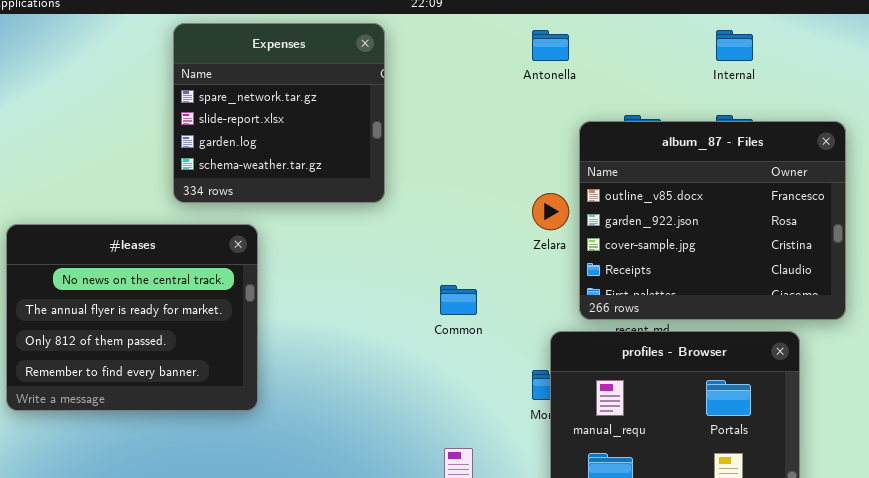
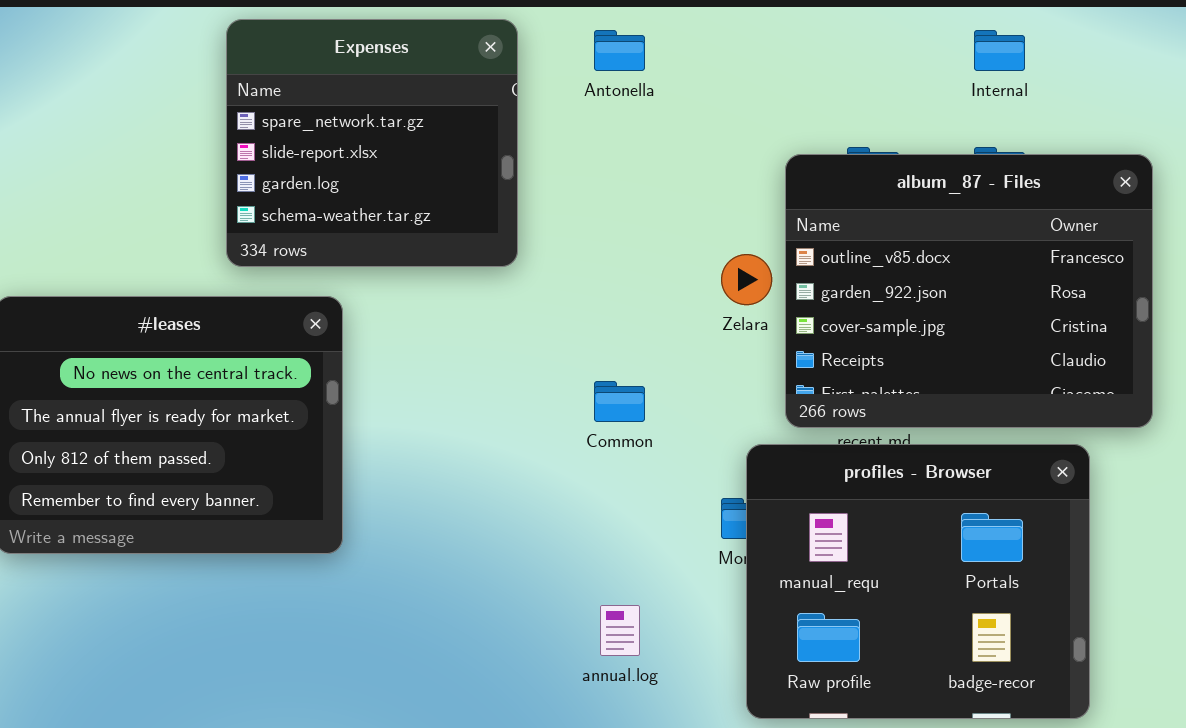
Antonella: [532,30,569,61] -> [594,30,645,71], moved

